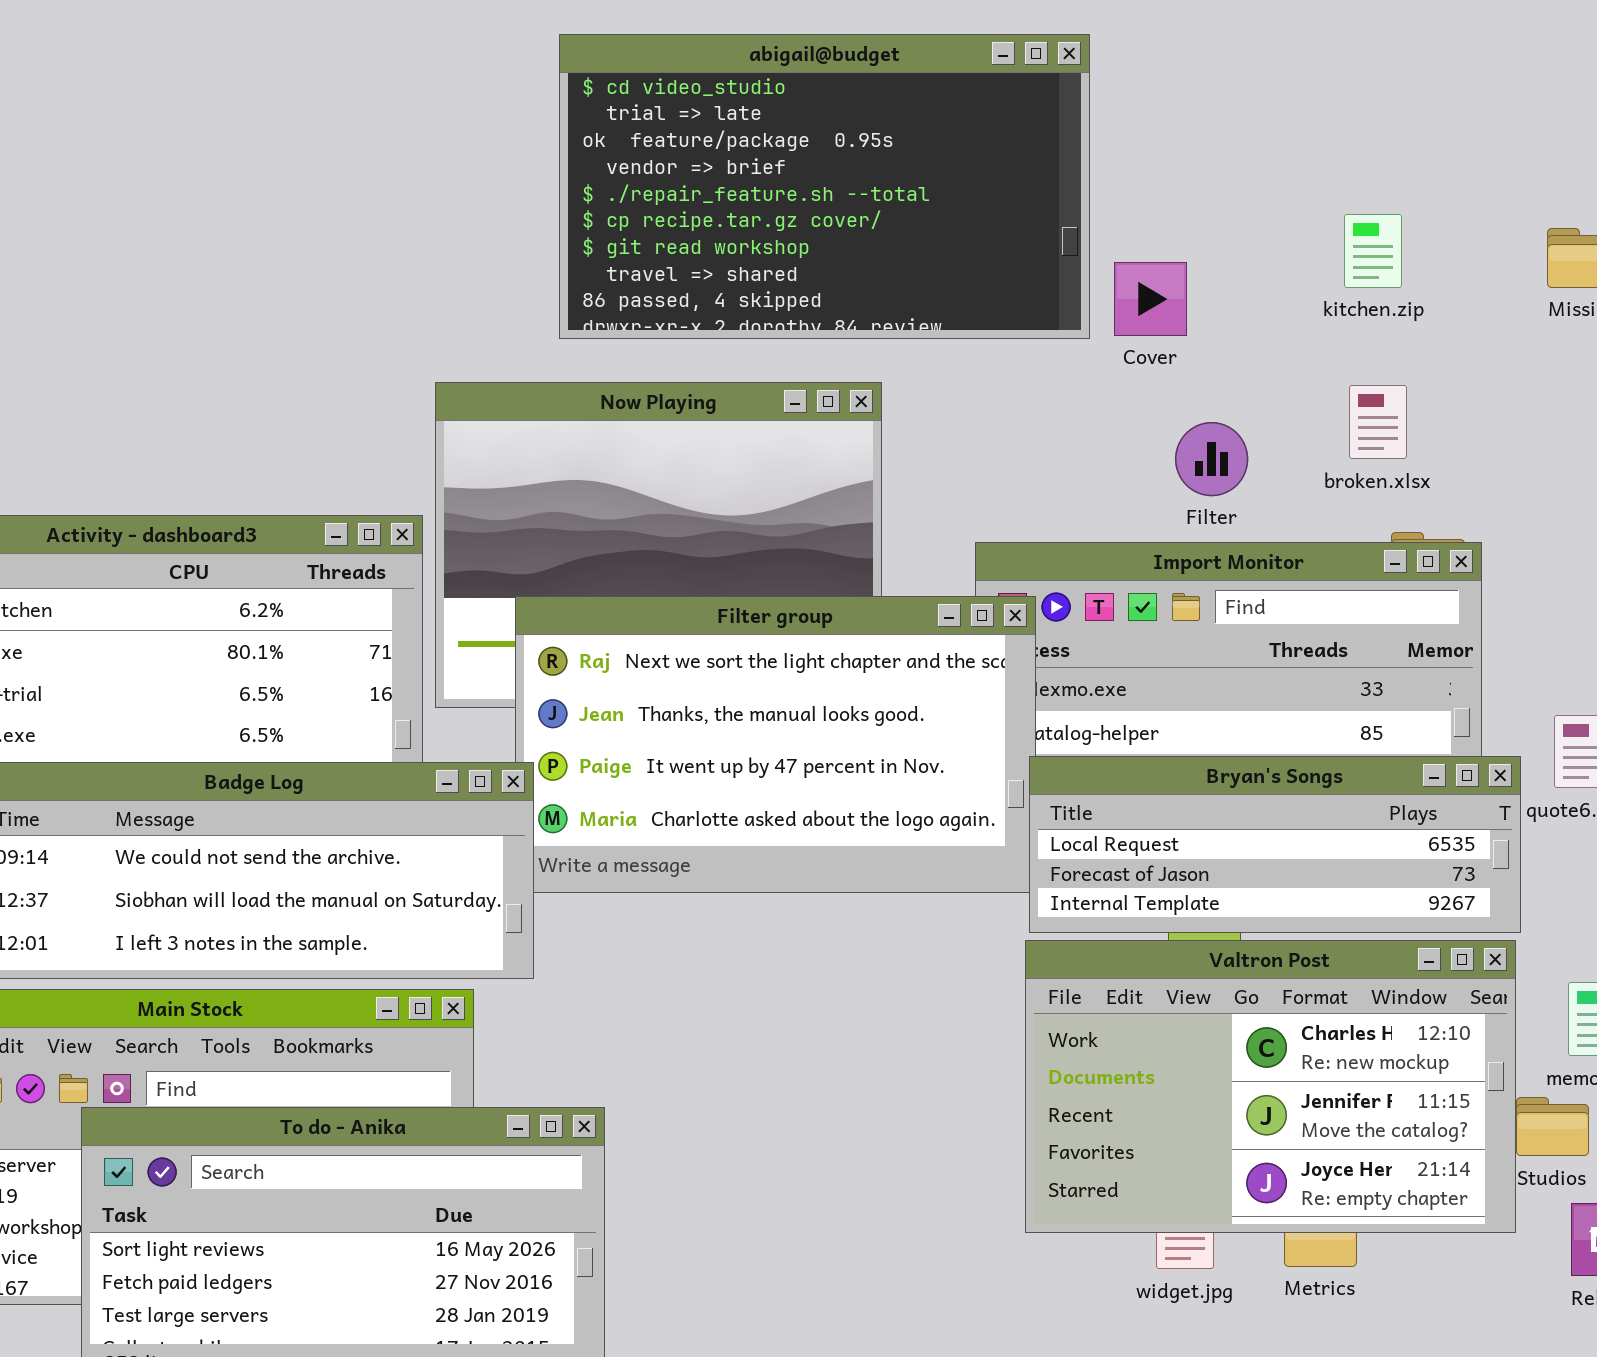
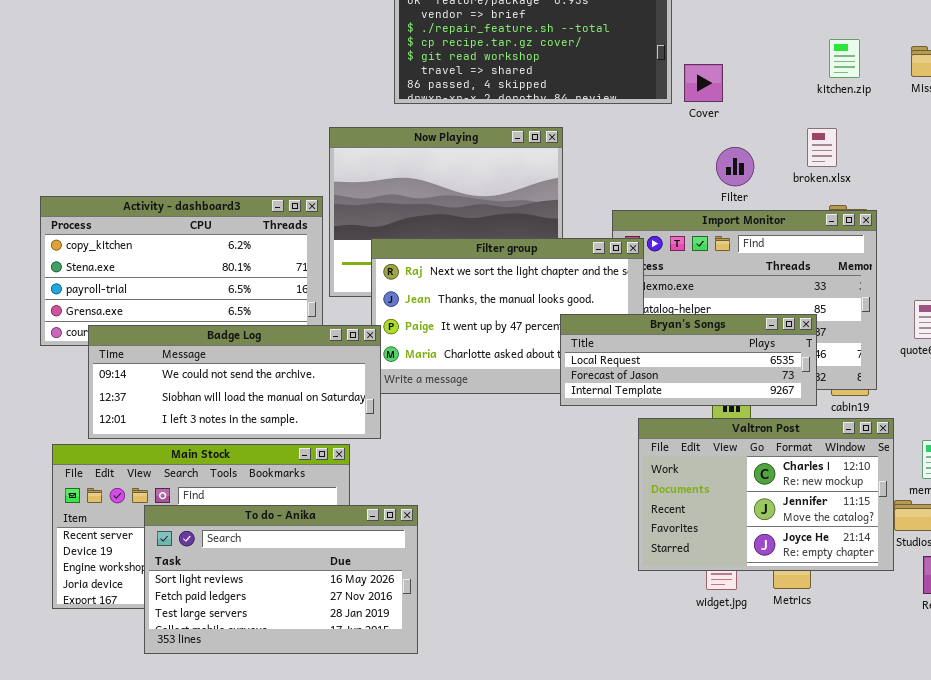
kitchen.zip: [1344,214,1402,288] -> [829,39,860,78], moved
Bryan's Songs: [1029,756,1521,933] -> [560,314,817,406], moved

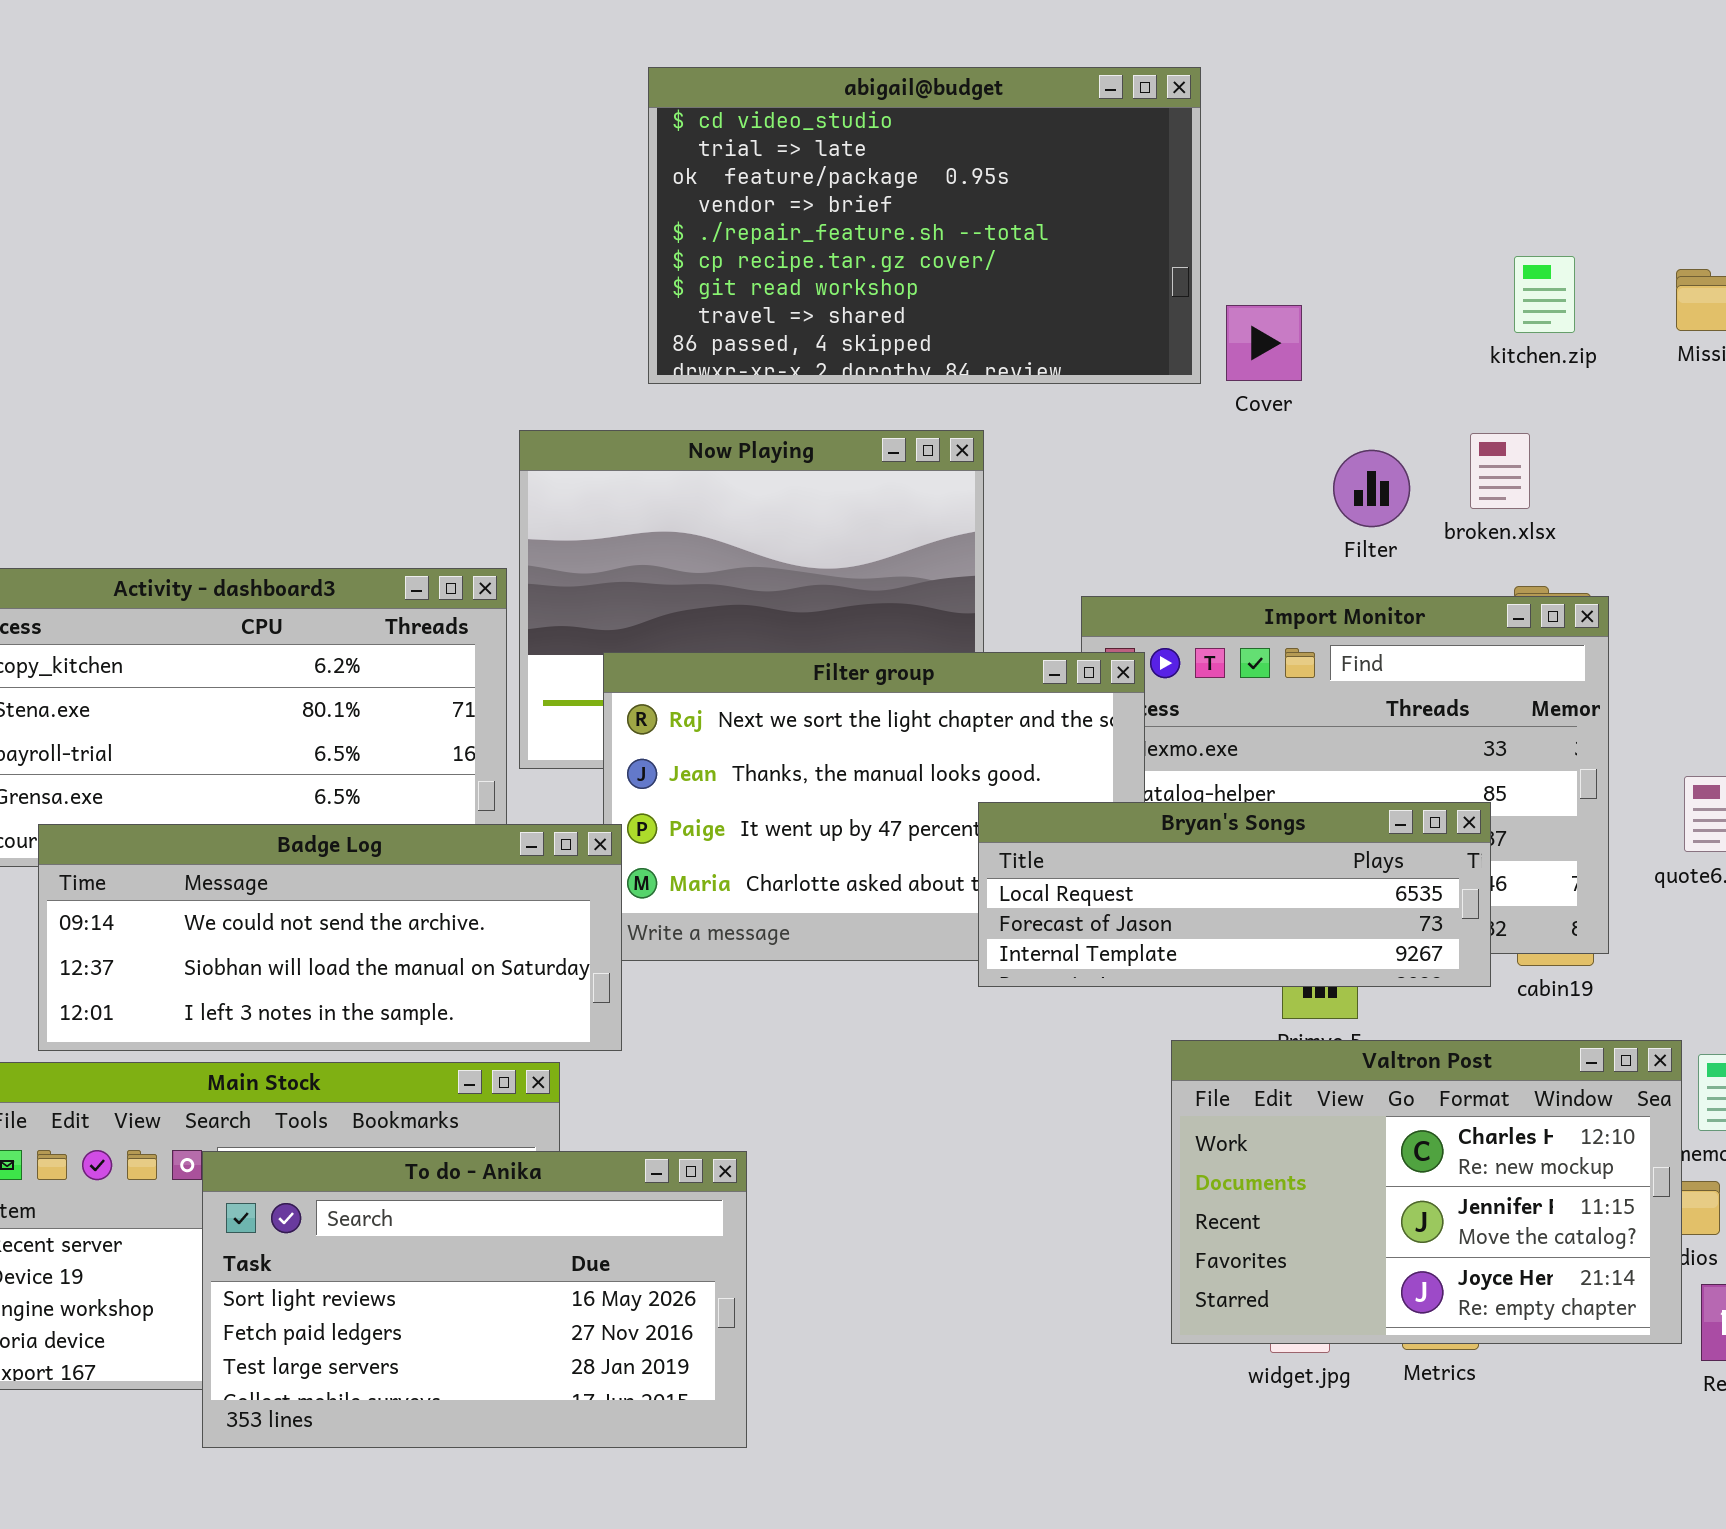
Filter: [716,147,754,186] -> [1333,450,1410,527], moved
Valtron Post: [638,418,894,571] -> [1171,1040,1682,1344], moved
To do - Anika: [144,505,418,654] -> [202,1151,747,1448], moved

